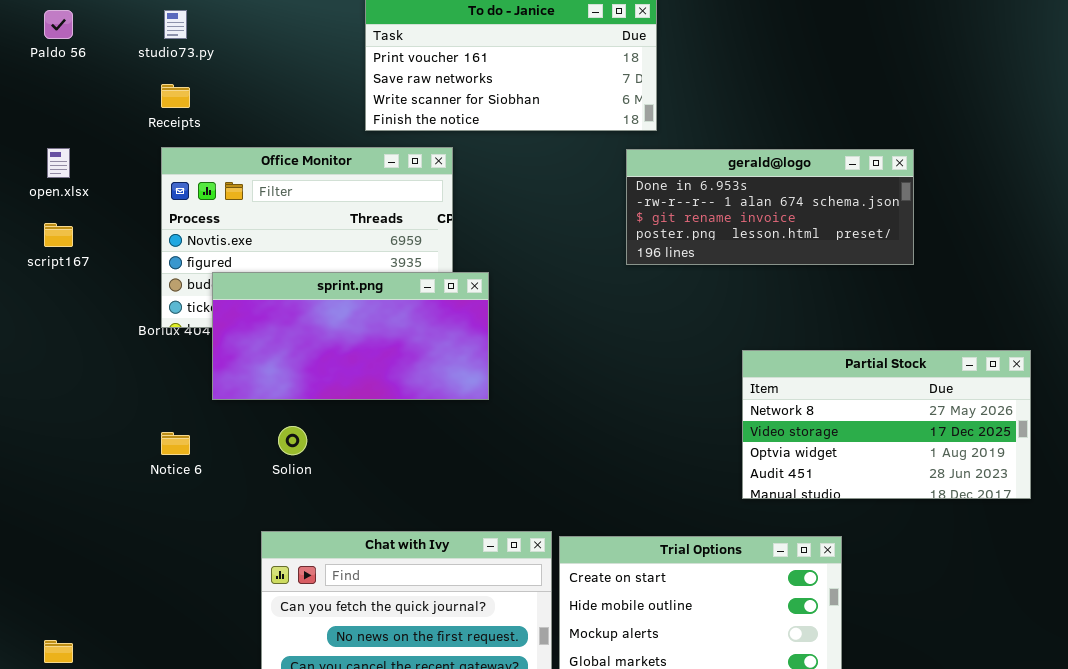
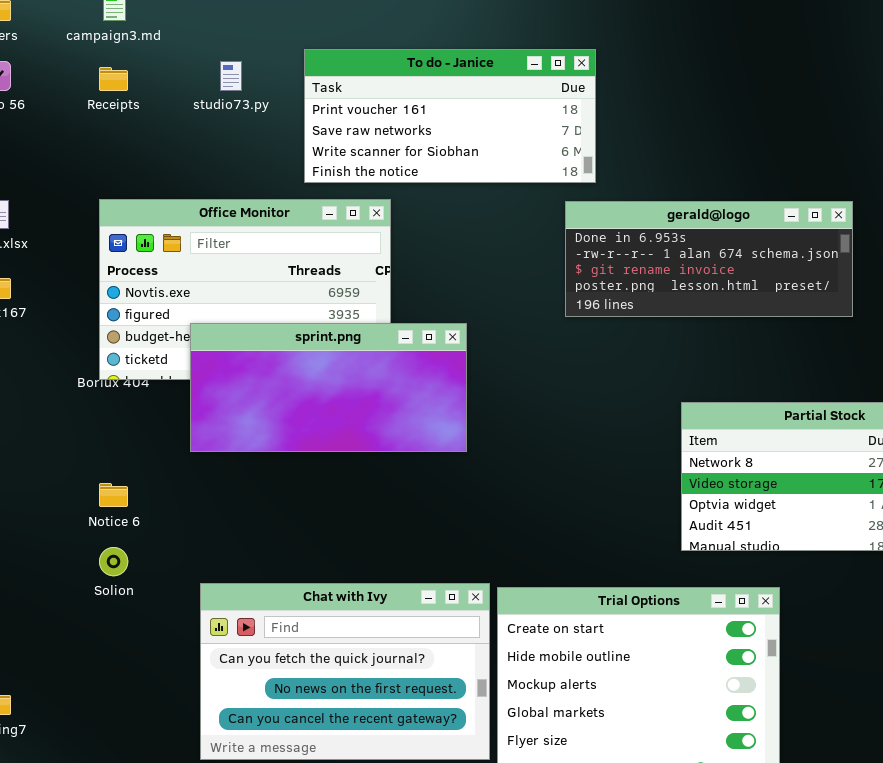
studio73.py: [164,10,187,39] -> [220,61,242,91], moved
Receipts: [161,84,190,108] -> [99,67,128,91], moved
sprint.png: [212,272,489,400] -> [190,323,467,452], moved
Solion: [278,426,307,455] -> [99,547,128,576], moved

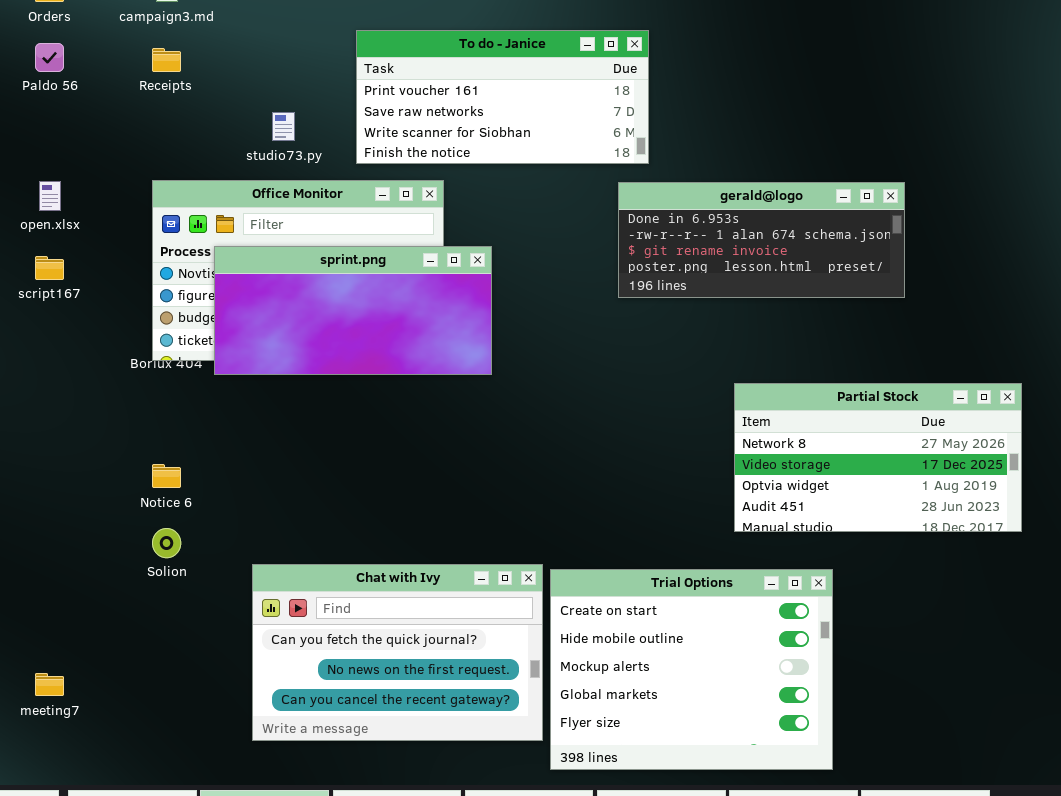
studio73.py: [220,61,242,91] -> [272,112,295,141], moved
sprint.png: [190,323,467,452] -> [214,246,492,375], moved

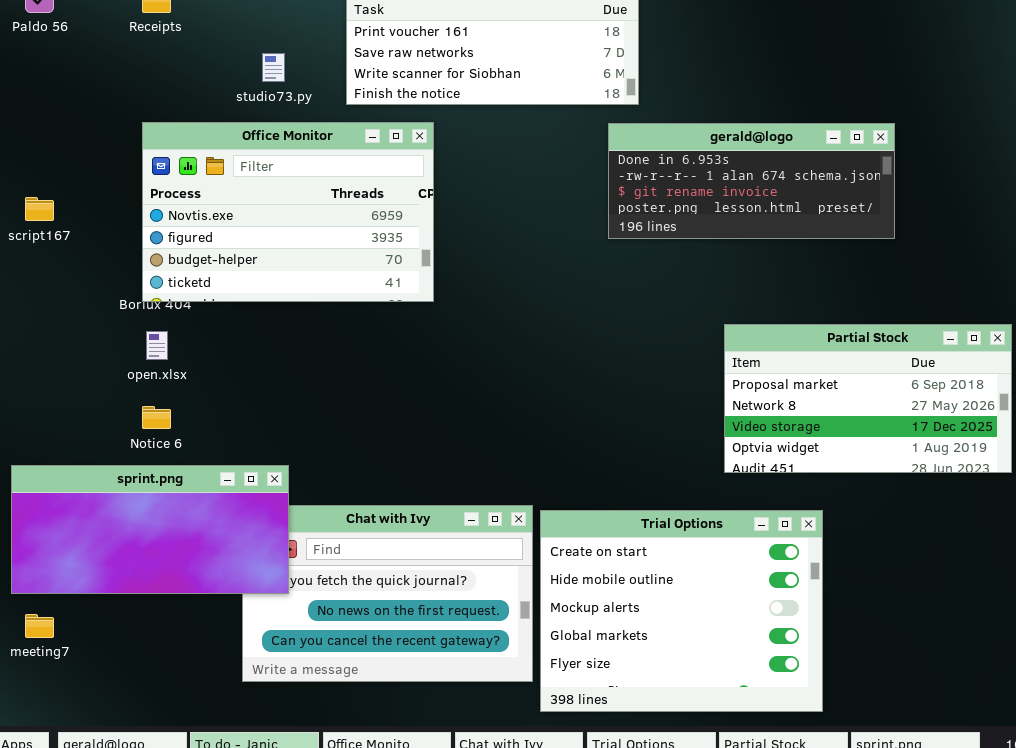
open.xlsx: [39,181,61,211] -> [146,331,168,360], moved
sprint.png: [214,246,492,375] -> [11,465,289,594], moved
Partial Stock: [734,383,1022,532] -> [724,324,1012,473], scrolled up 1 row

